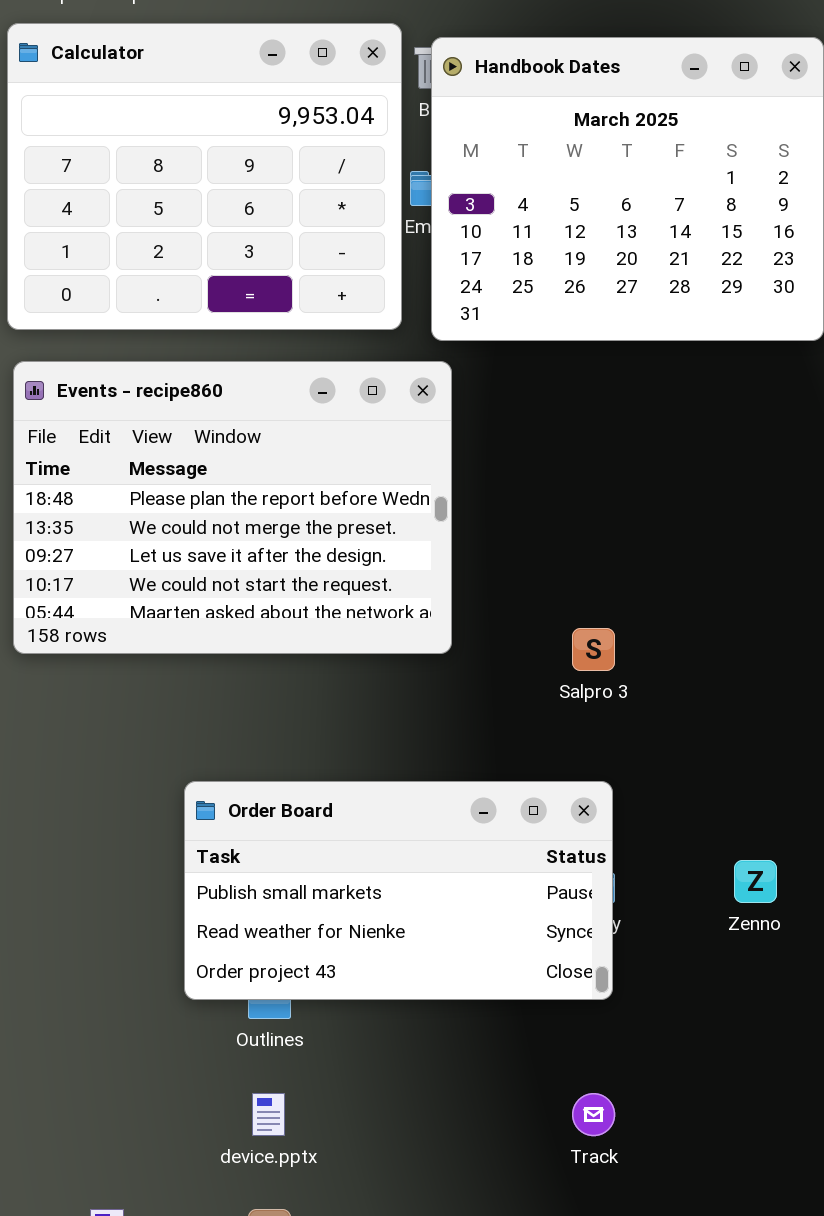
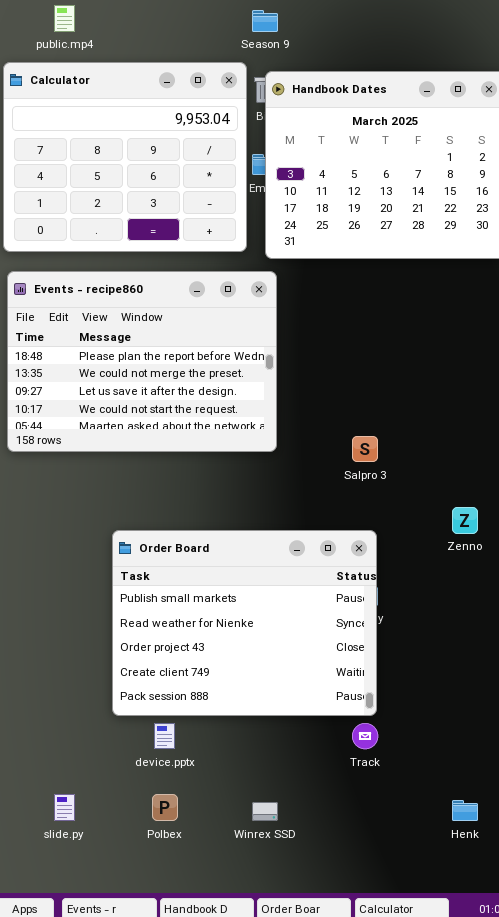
Order Board: [184,781,613,1000] -> [112,530,377,716], resized
Zenno: [734,860,777,903] -> [452,507,478,534], moved

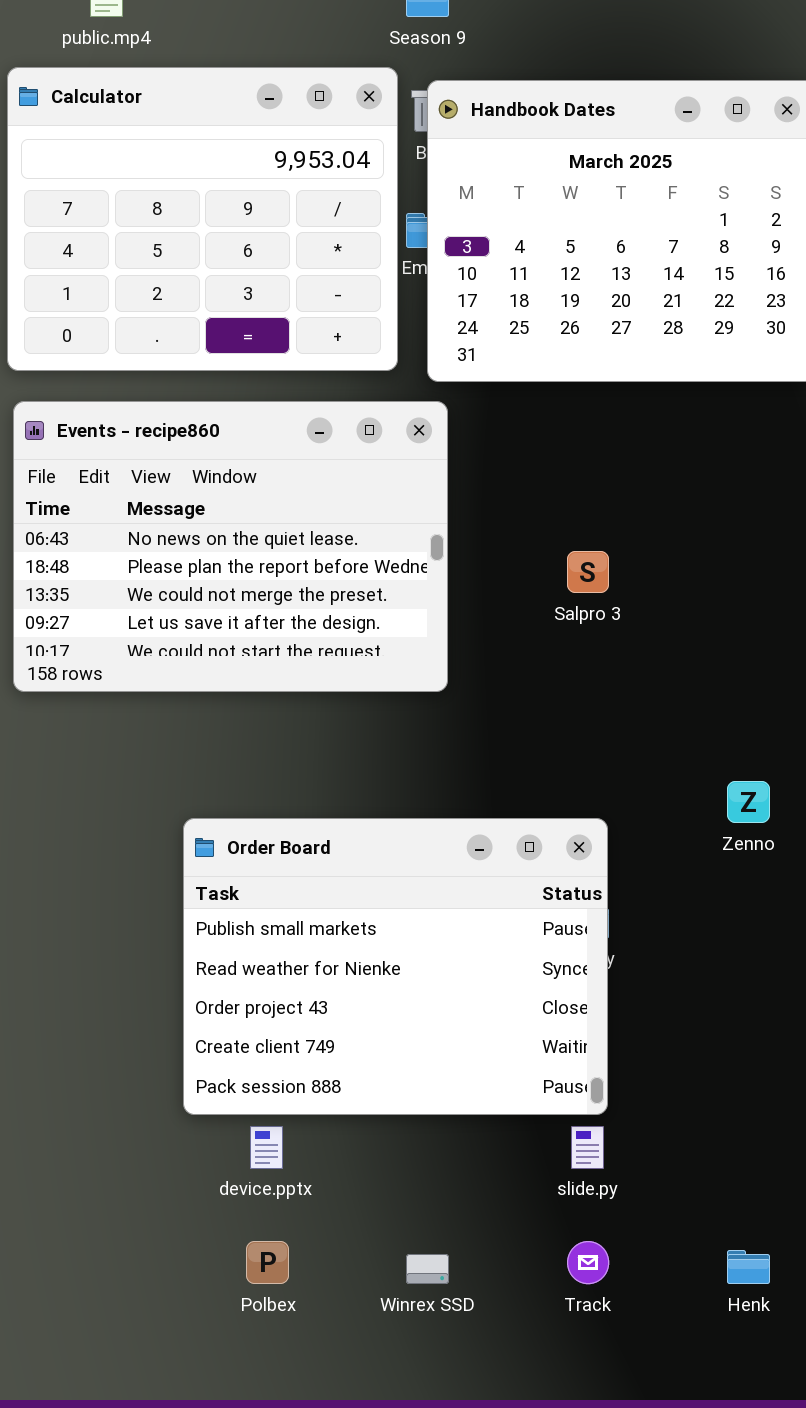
Events - recipe860: [7,271,277,452] -> [13,401,448,692], scrolled up 1 row
Salpro 3: [352,436,378,462] -> [567,551,609,593], moved
Track: [352,723,378,749] -> [567,1241,609,1284], moved
slide.py: [54,794,75,821] -> [571,1126,604,1169], moved

